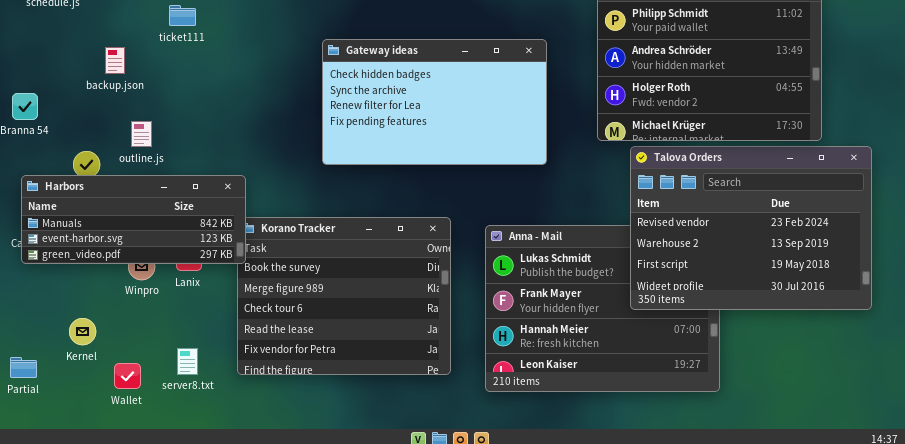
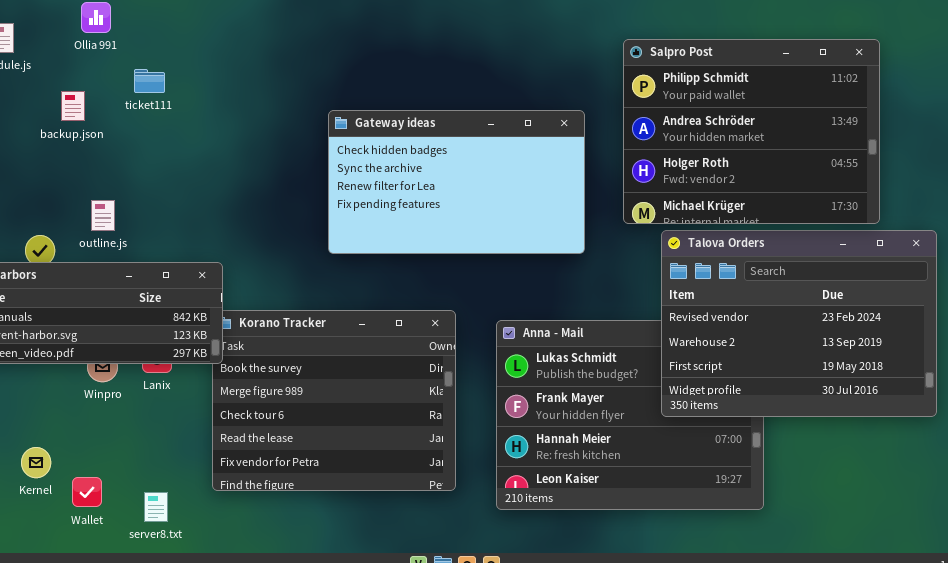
Gateway ideas: [322,39,547,165] -> [328,110,585,254], moved
backup.json: [105,47,125,74] -> [61,91,85,121], moved
Kernel: [69,318,96,345] -> [21,447,51,478], moved
server8.txt: [177,348,198,375] -> [144,492,168,522], moved

